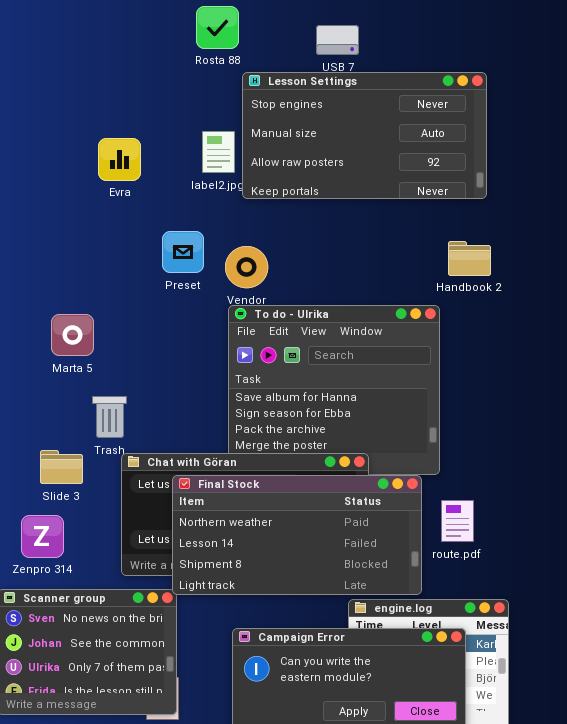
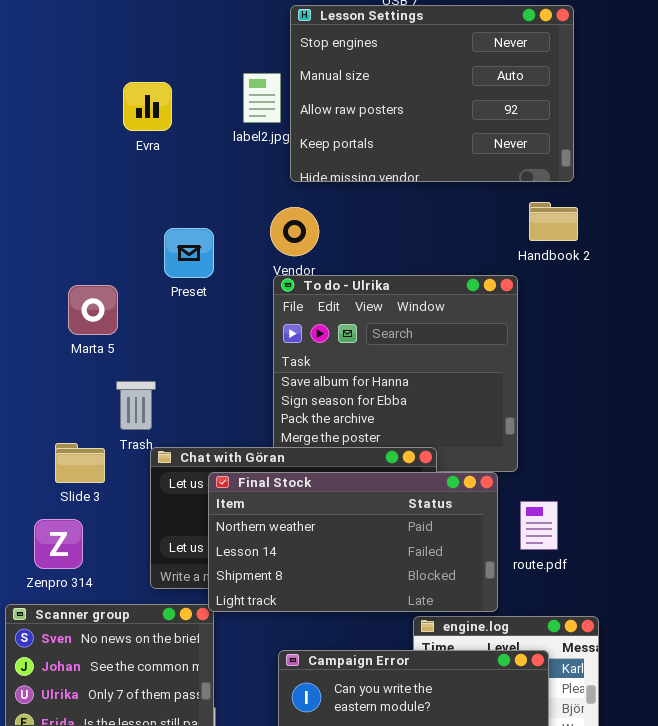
Lesson Settings: [242,72,487,199] -> [290,5,574,182], resized
Preset: [162,231,204,273] -> [164,228,214,278], moved

